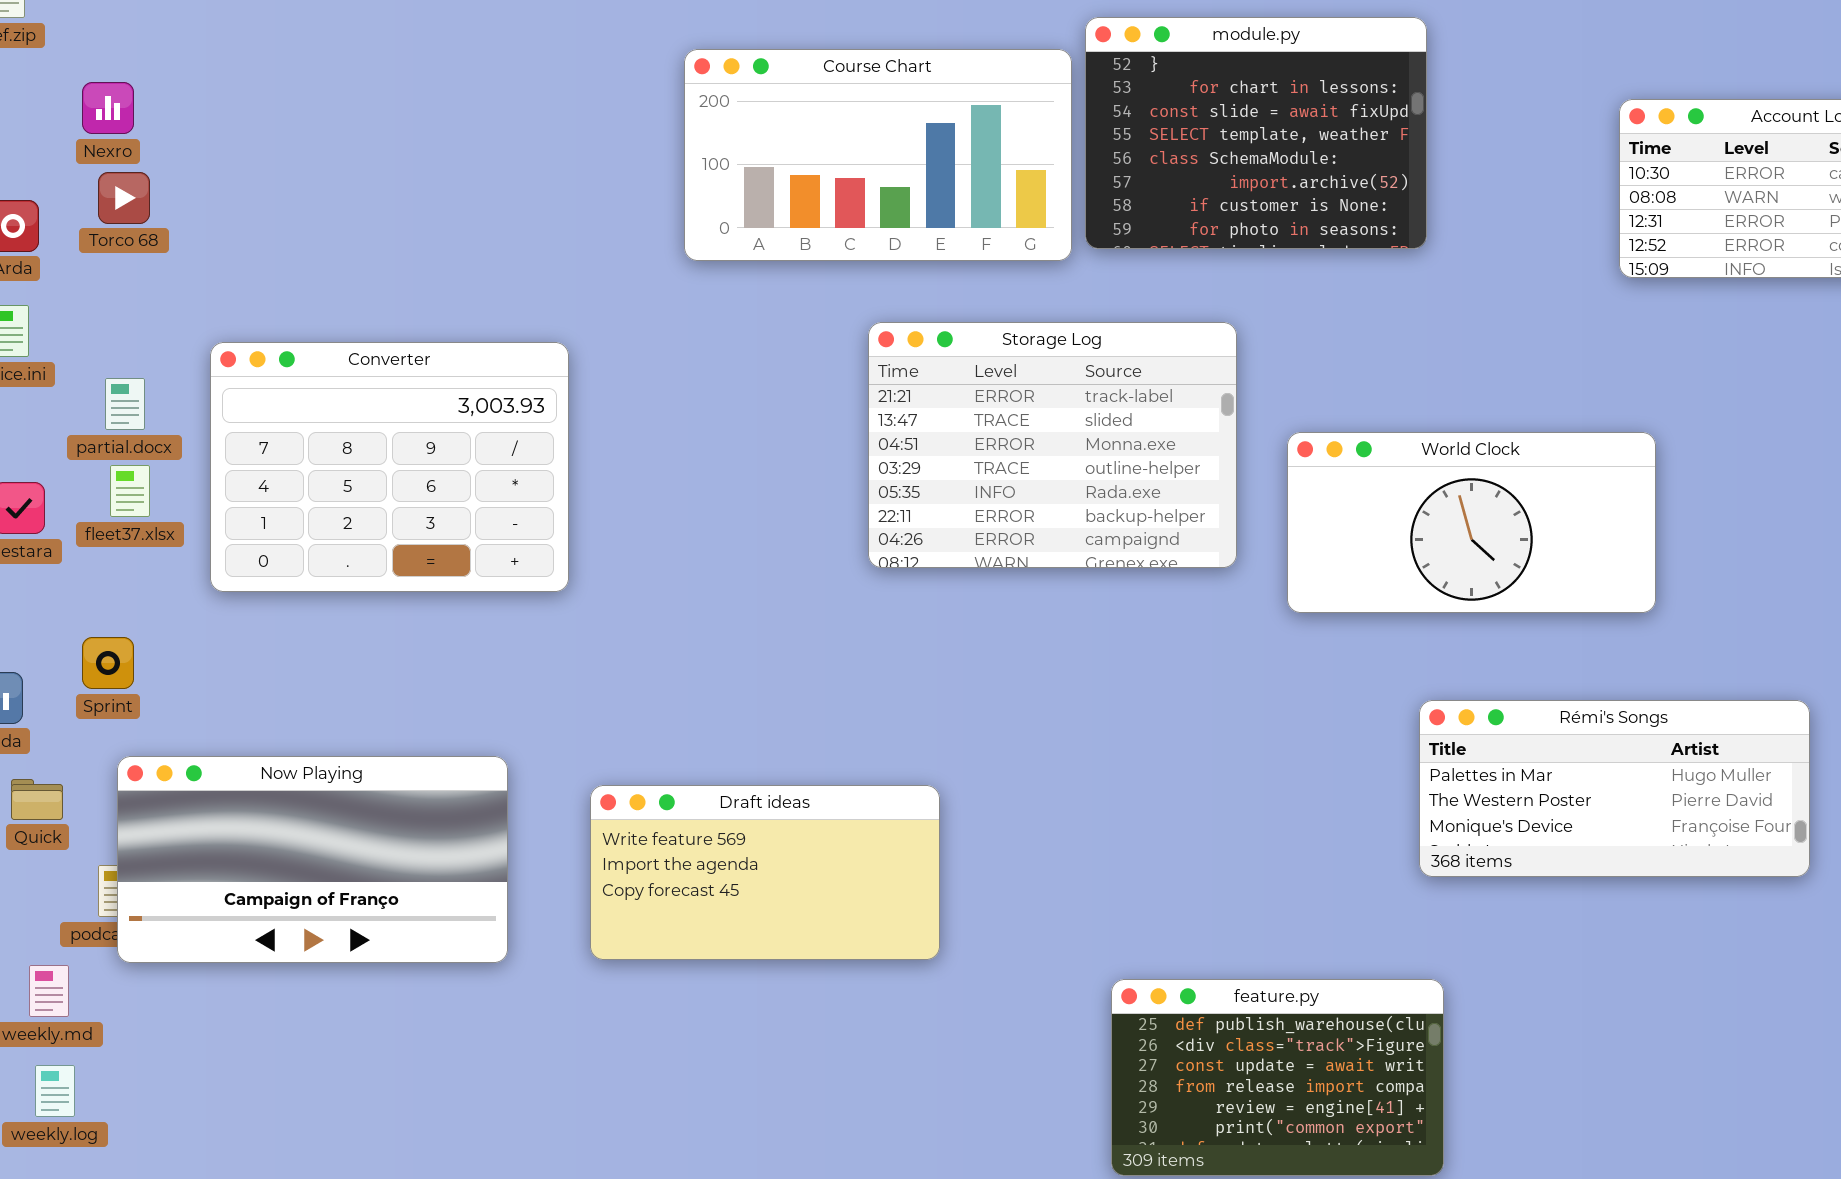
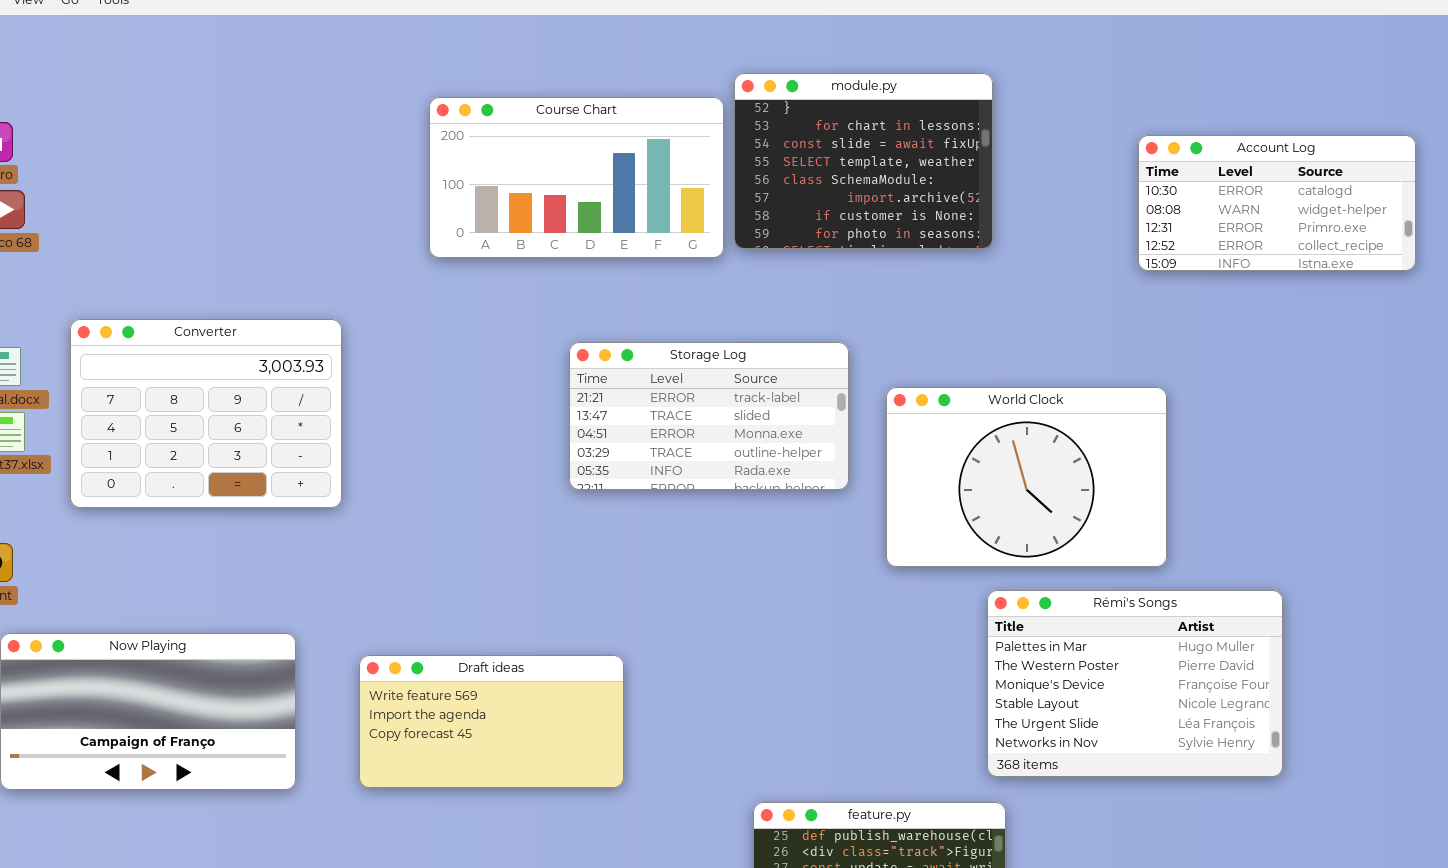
Storage Log: [868,322,1237,568] -> [569,342,849,490], resized
World Clock: [1287,432,1656,613] -> [886,387,1167,567], resized
Rémi's Songs: [1419,700,1810,877] -> [987,590,1283,777], resized

